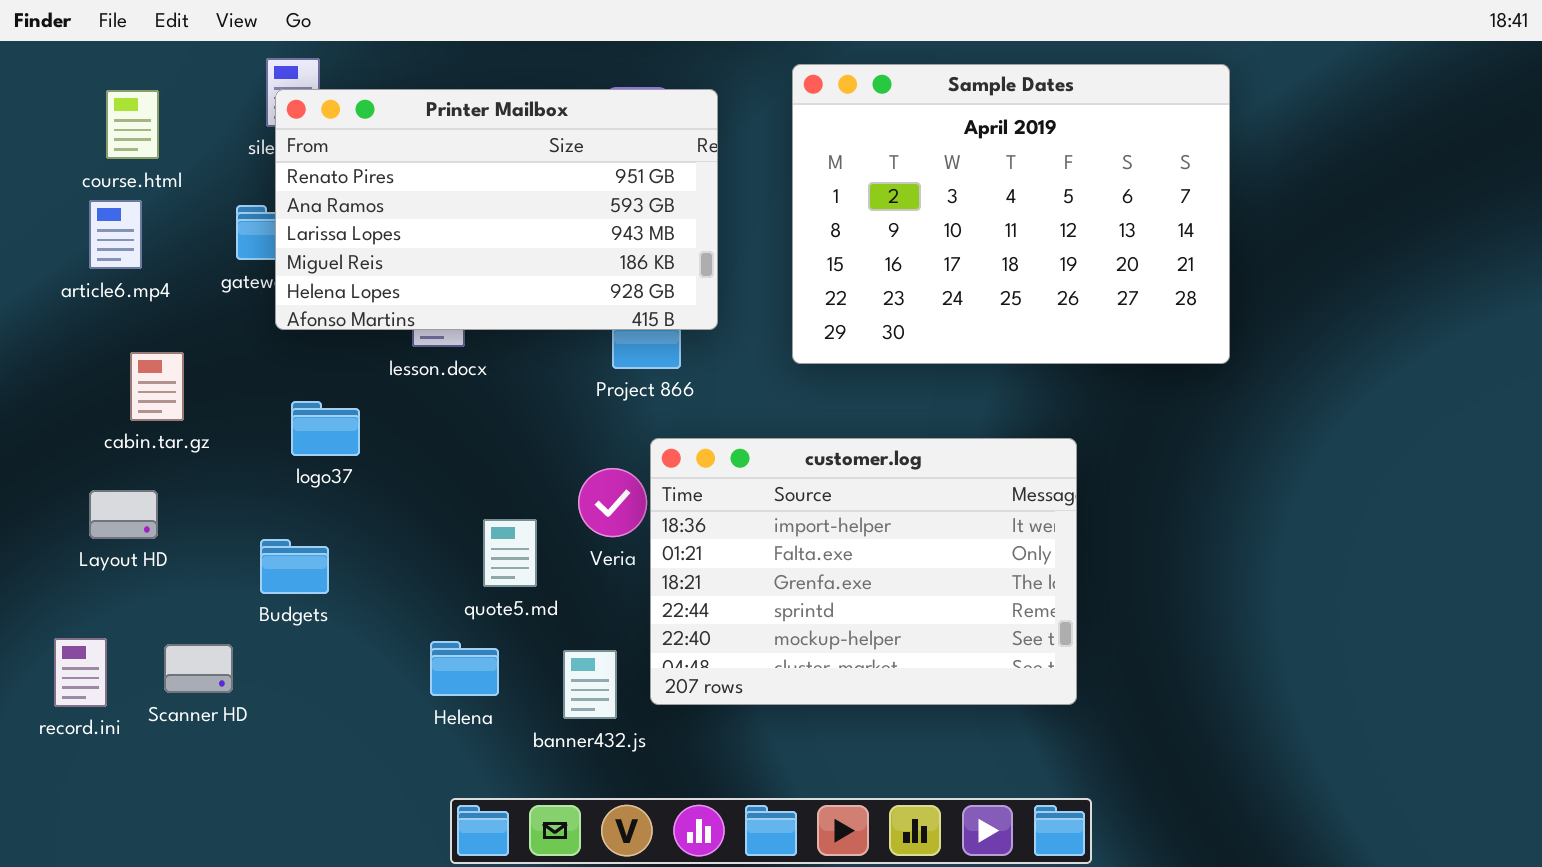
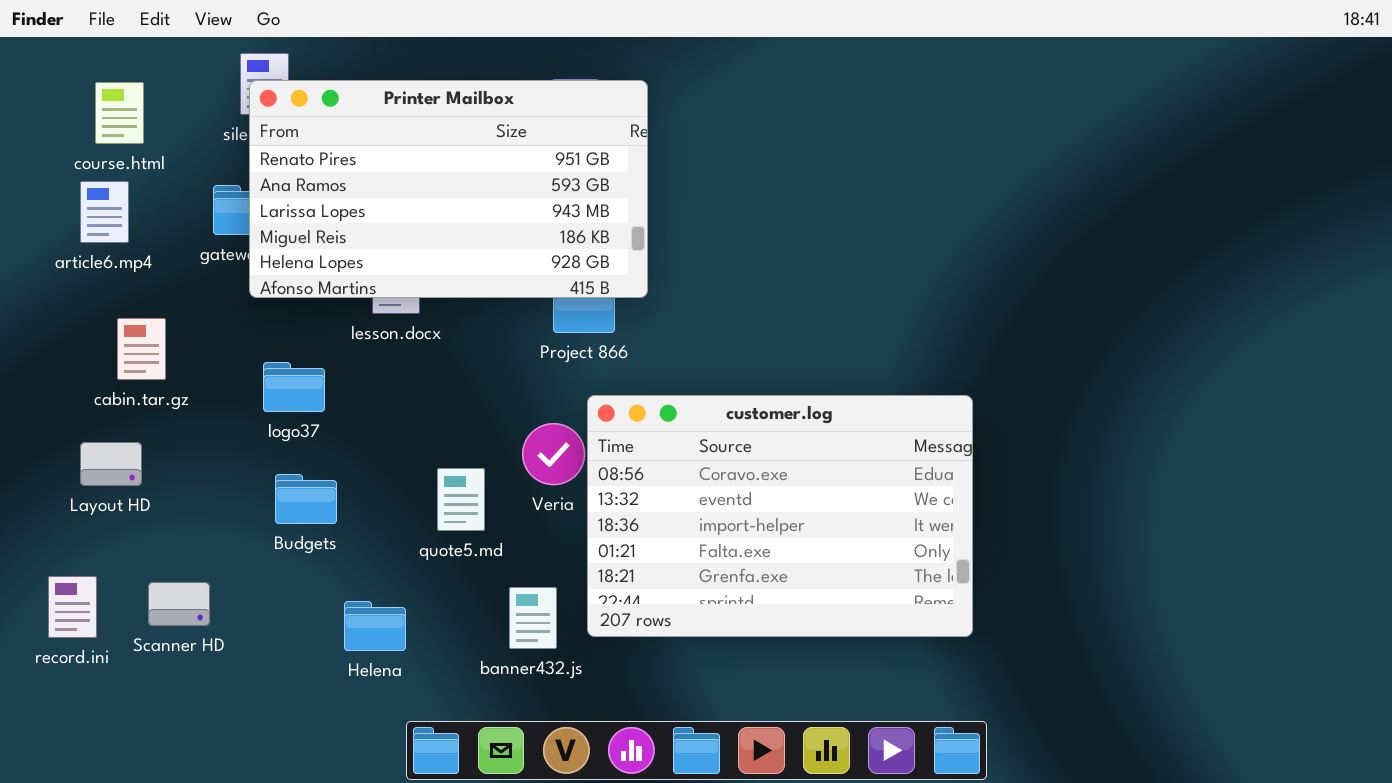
Sample Dates: [792,64,1230,364] -> none, closed
customer.log: [650,438,1077,705] -> [587,395,973,637], scrolled up 2 rows
Budgets: [260,539,329,594] -> [275,474,337,524], moved
Helena: [430,641,499,696] -> [344,601,406,651], moved

